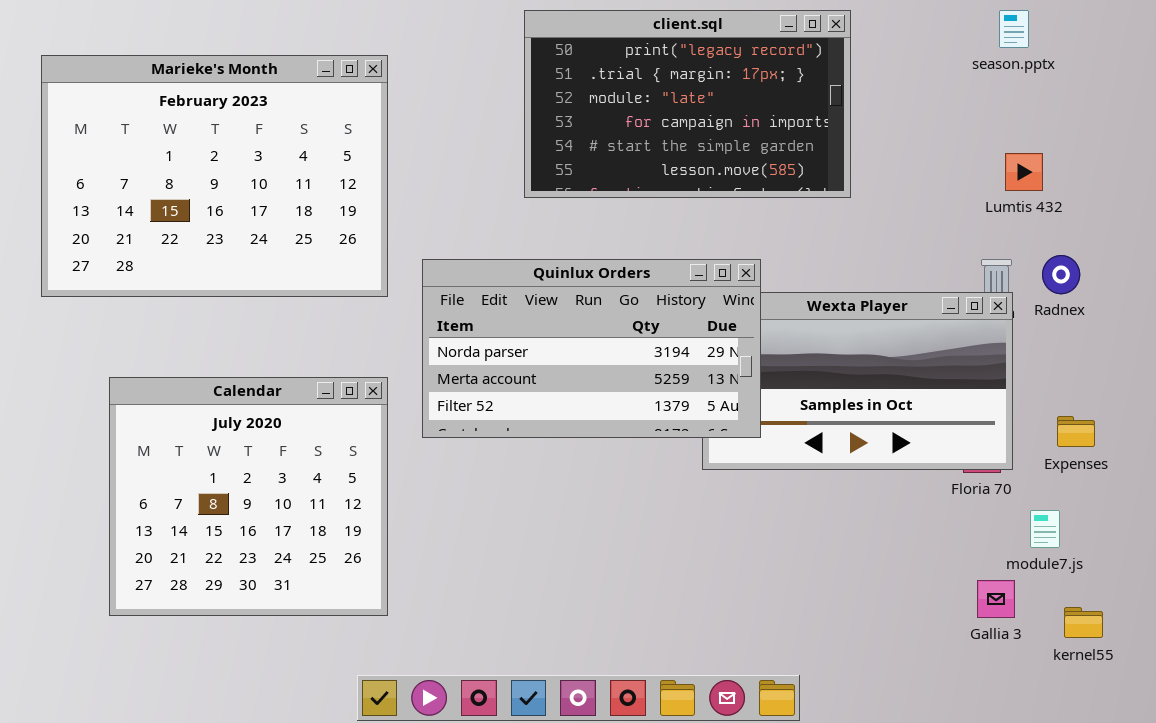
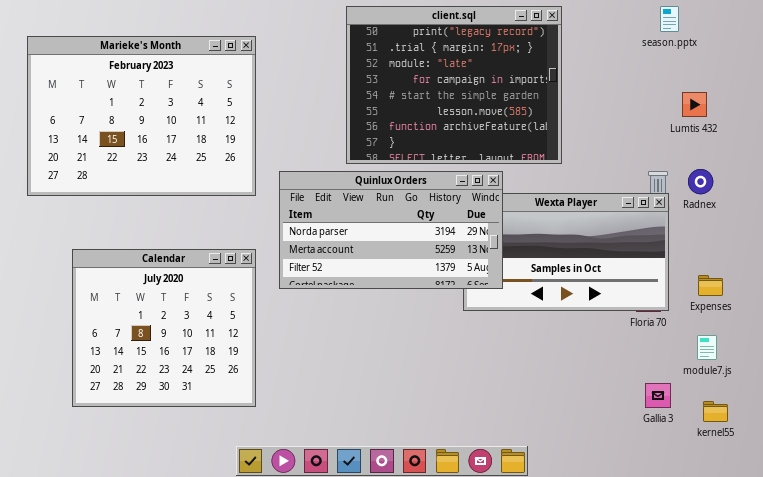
client.sql: [524,10,851,198] -> [346,6,562,164], resized
Lumtis 432: [1005,153,1043,191] -> [682,92,707,117], moved
module7.js: [1030,510,1060,548] -> [697,335,717,360], moved

